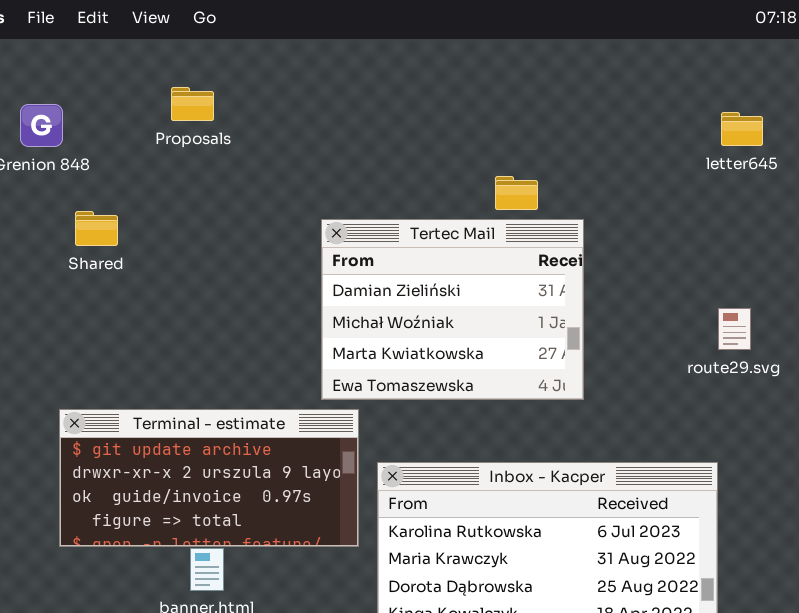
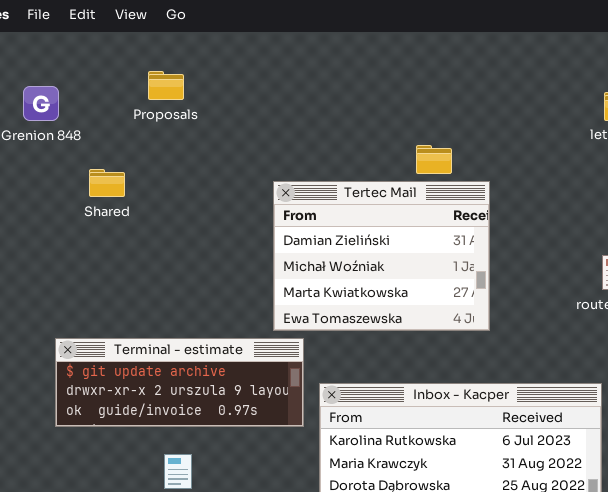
Shared: [75,211,118,246] -> [89,169,125,197], moved
Terminal - estimate: [59,409,359,547] -> [55,338,304,427], resized

